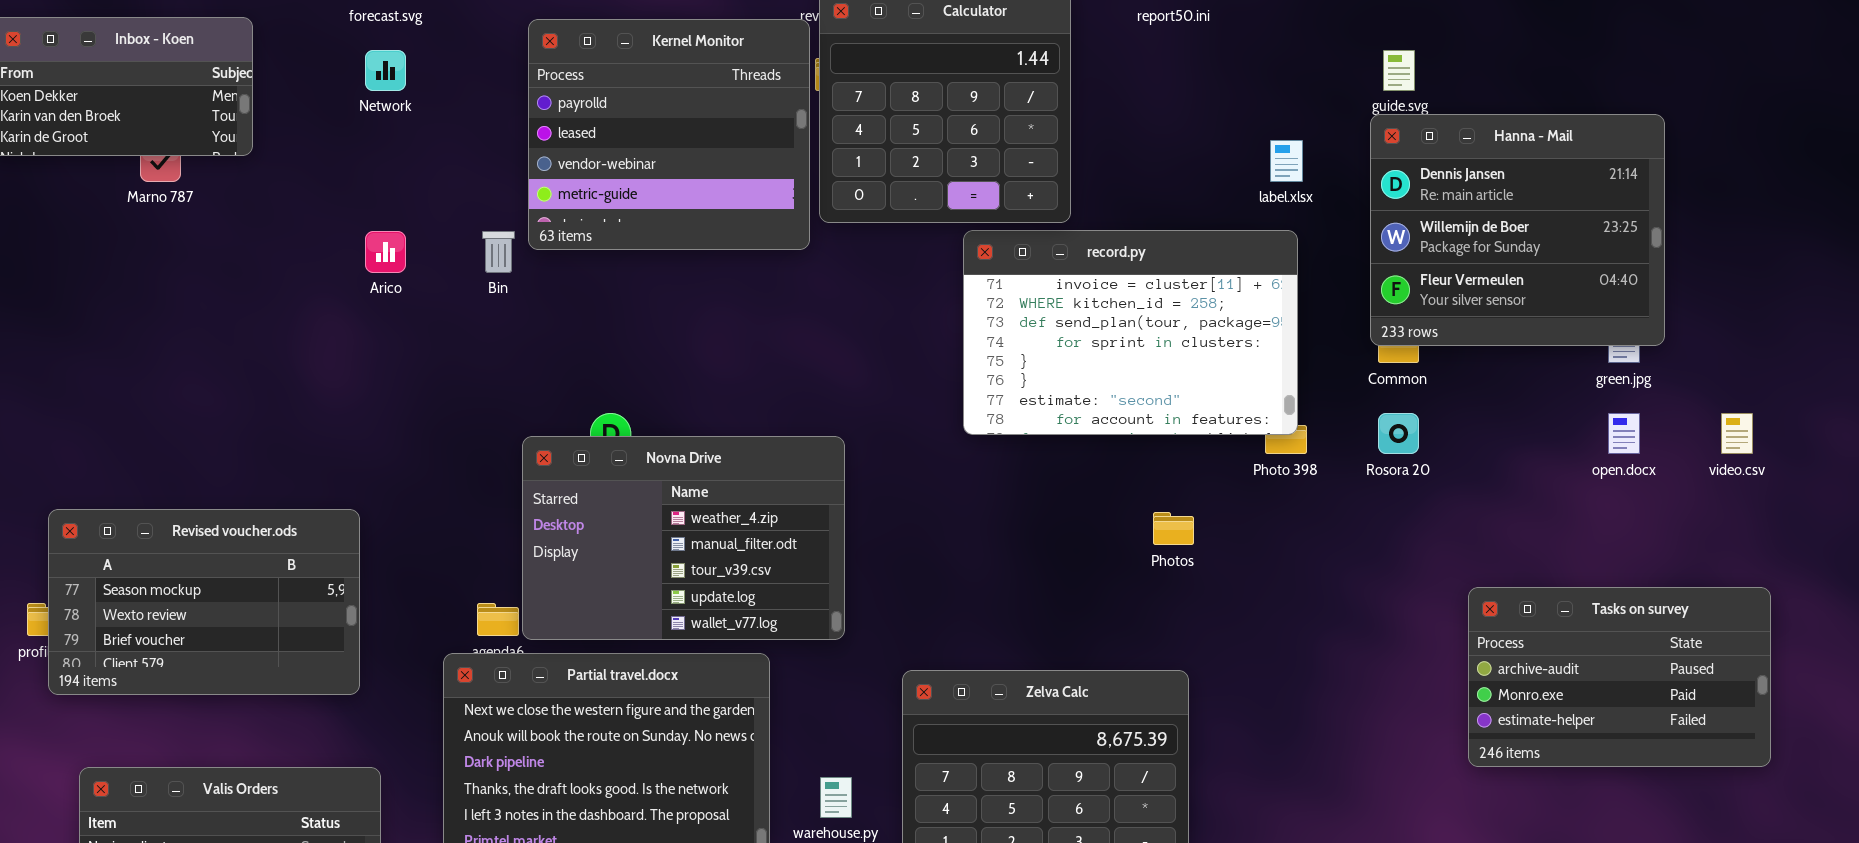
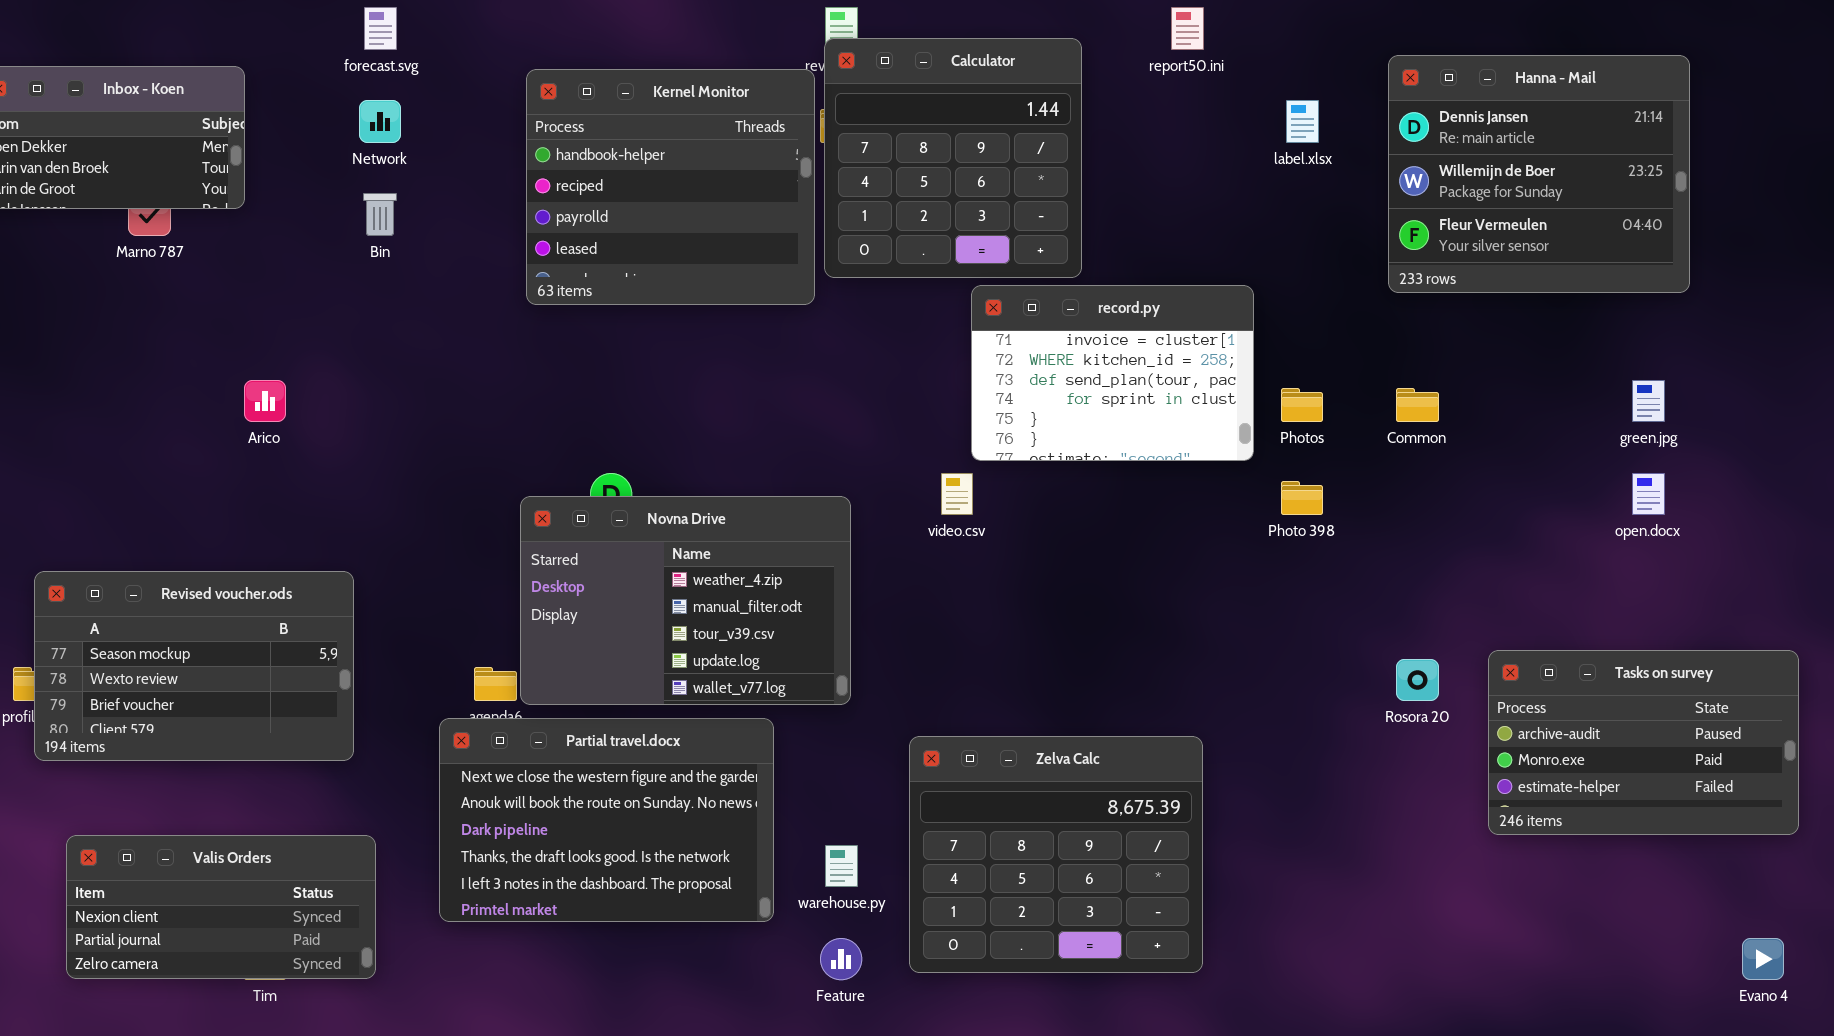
Kernel Monitor: [528,19,810,250] -> [526,69,815,305], scrolled up 2 rows
Hanna - Mail: [1370,114,1665,346] -> [1388,55,1690,293], moved
label.xlsx: [1270,140,1303,182] -> [1286,100,1319,143], moved
record.py: [963,230,1298,435] -> [971,285,1254,461], resized
Arico: [365,231,406,273] -> [244,380,286,422], moved
Bin: [482,231,515,273] -> [363,193,397,236], moved
Rosora 20: [1378,413,1419,454] -> [1396,659,1439,701], moved
video.csv: [1721,413,1753,454] -> [941,473,973,515], moved
Photos: [1153,512,1194,545] -> [1281,388,1323,422], moved

